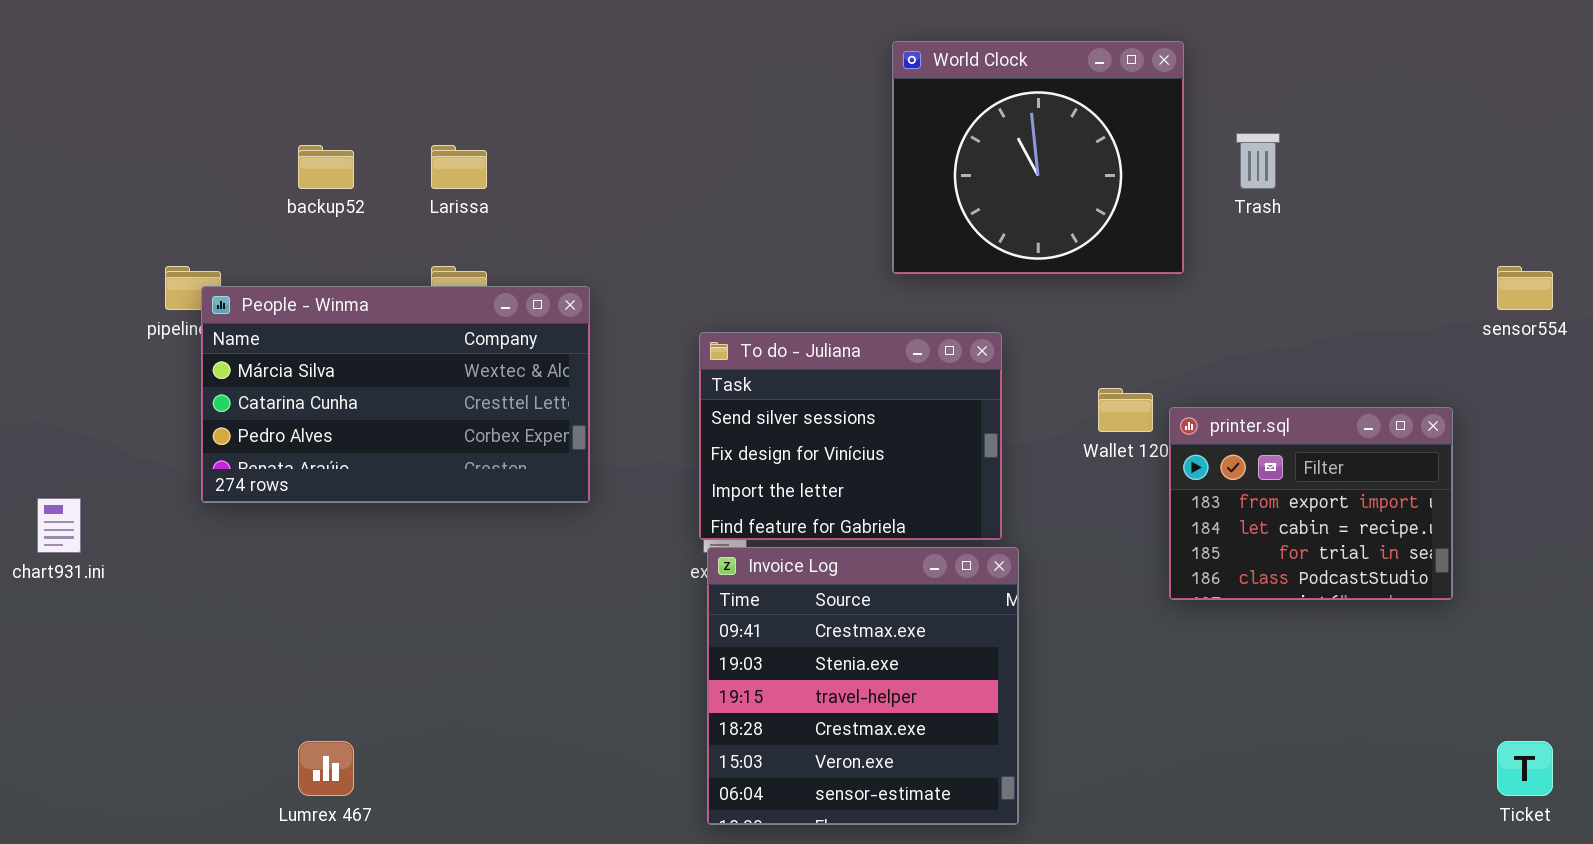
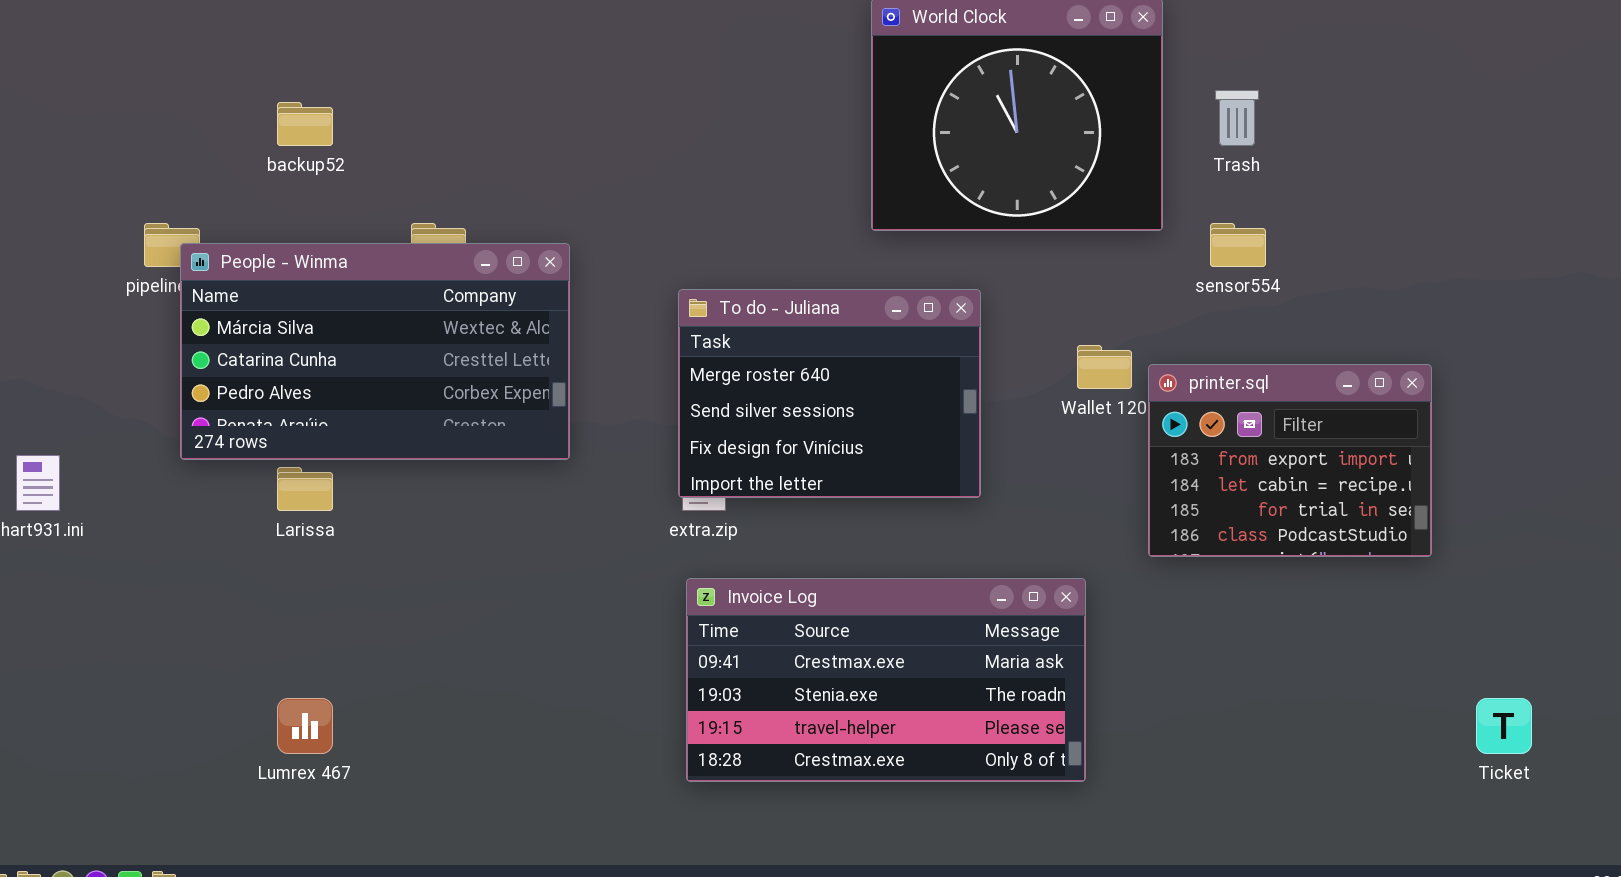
Larissa: [431,145,487,189] -> [277,467,333,511], moved
sensor554: [1497,266,1553,310] -> [1210,223,1266,267], moved
To do - Juliana: [699,332,1002,540] -> [678,289,981,498], scrolled up 1 row
Invoice Log: [707,547,1019,825] -> [686,578,1086,782], resized

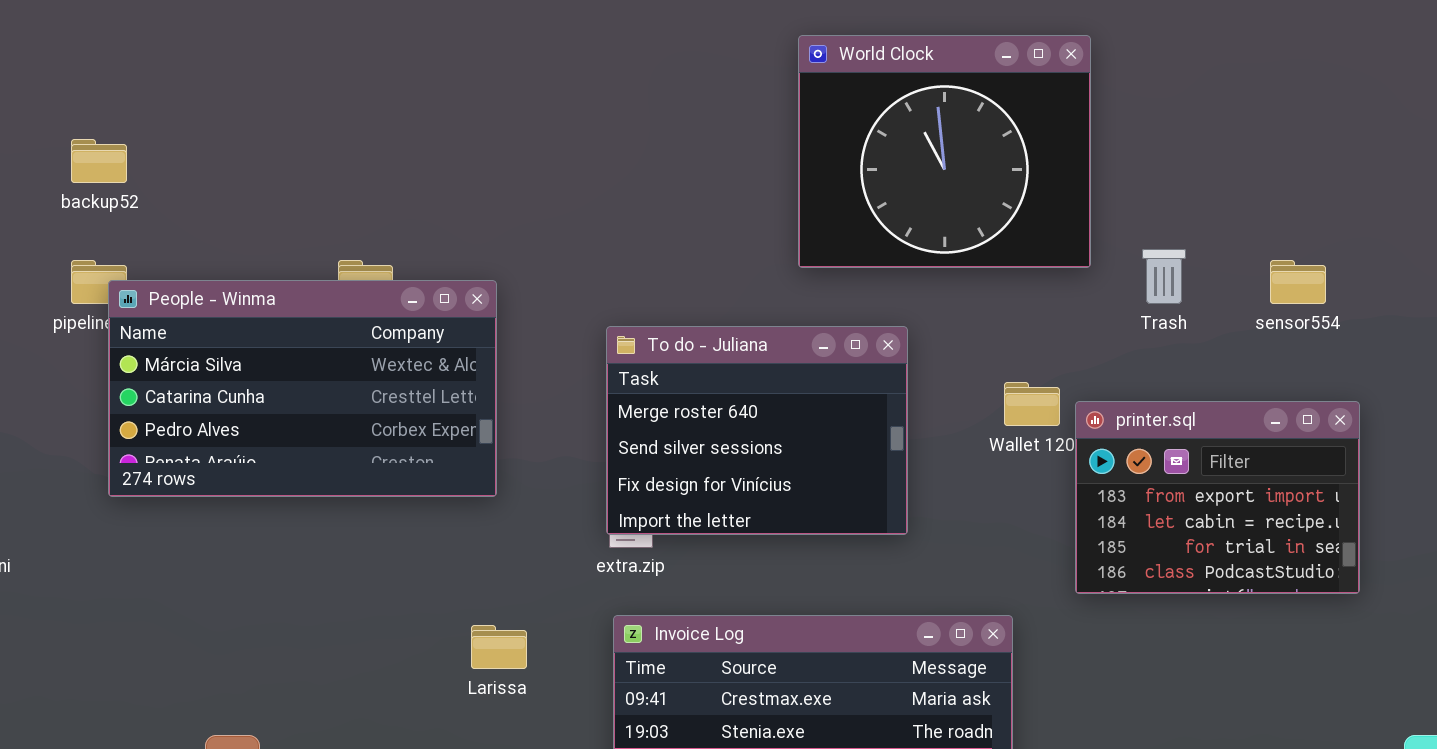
Trash: [1215,90,1259,146] -> [1142,249,1186,304], moved
backup52: [277,102,333,146] -> [71,139,127,183], moved
sensor554: [1210,223,1266,267] -> [1270,260,1326,304], moved
Larissa: [277,467,333,511] -> [471,625,527,669], moved

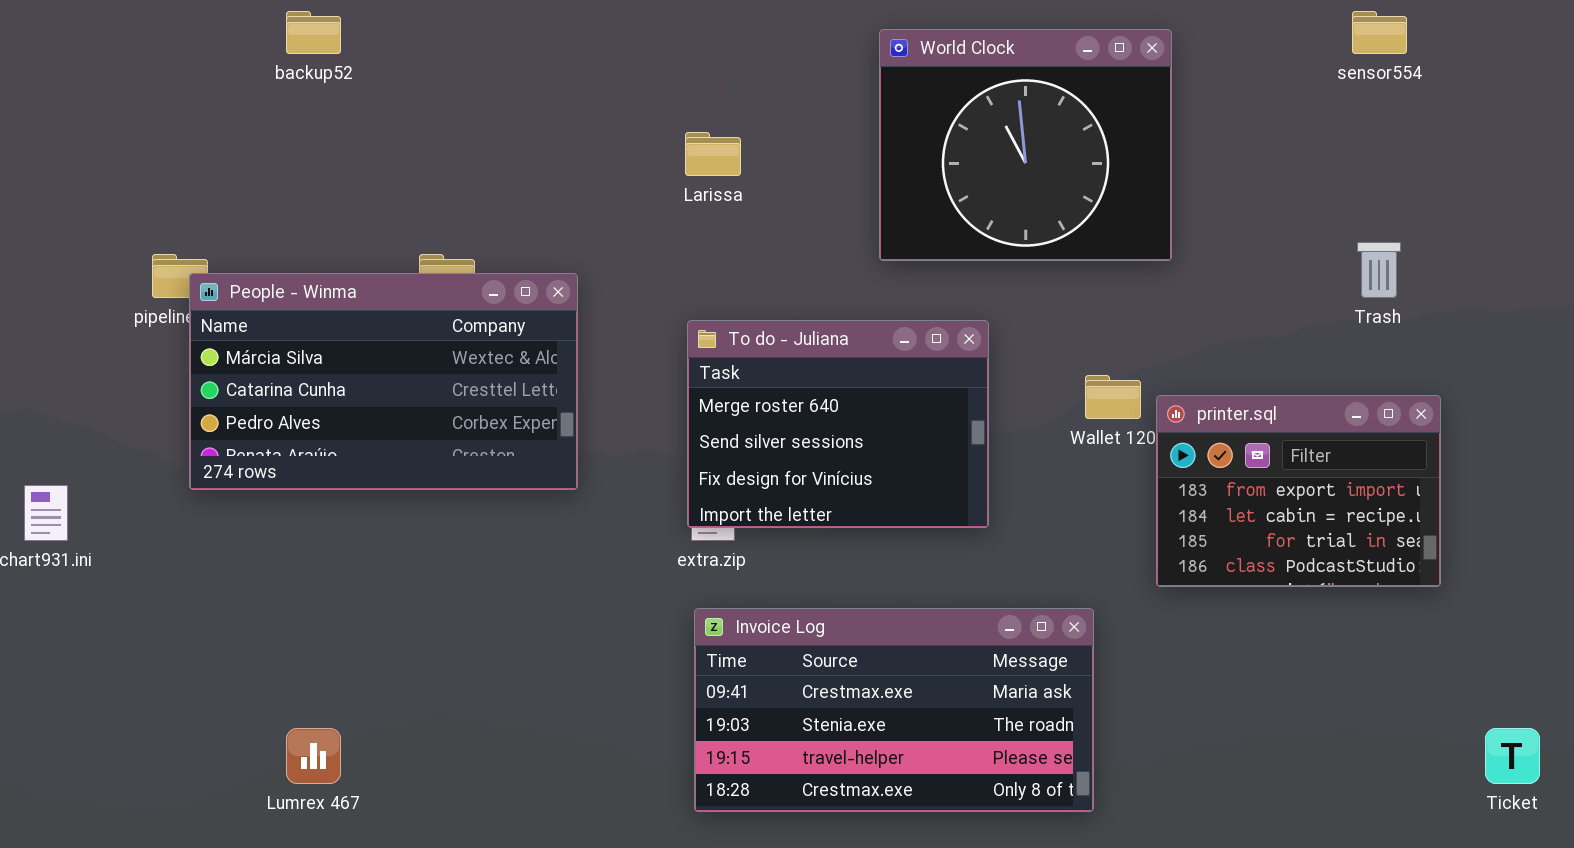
backup52: [71,139,127,183] -> [286,11,341,54], moved
Trash: [1142,249,1186,304] -> [1357,242,1401,298], moved
sensor554: [1270,260,1326,304] -> [1352,11,1407,54], moved
Larissa: [471,625,527,669] -> [685,132,741,176], moved

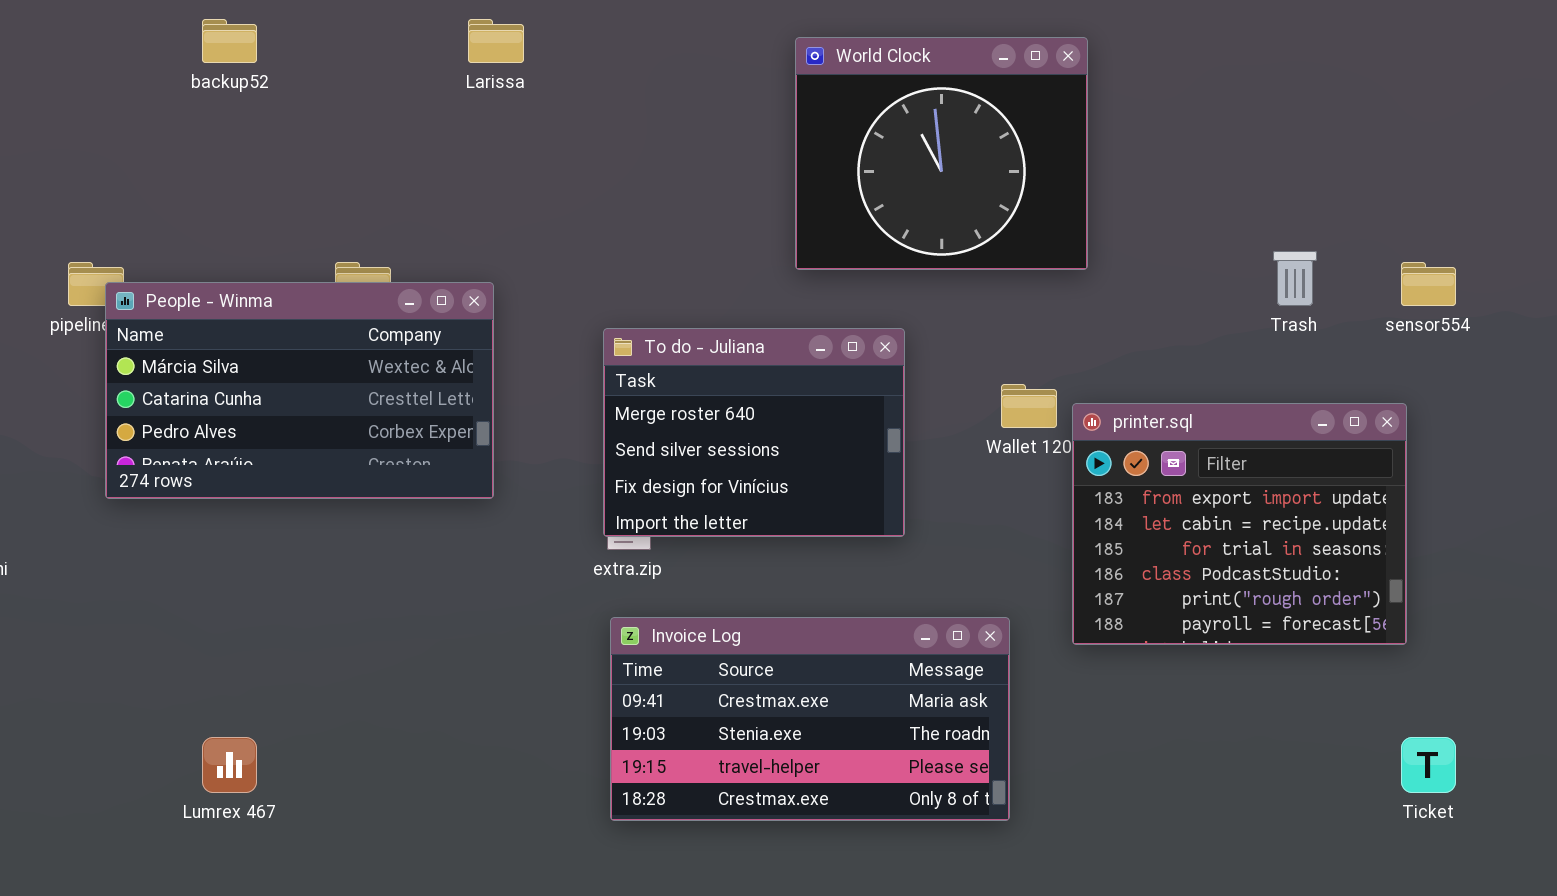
sensor554: [1352,11,1407,54] -> [1401,262,1456,306], moved
Larissa: [685,132,741,176] -> [468,19,524,63], moved
printer.sql: [1156,395,1441,587] -> [1072,403,1407,645], resized

